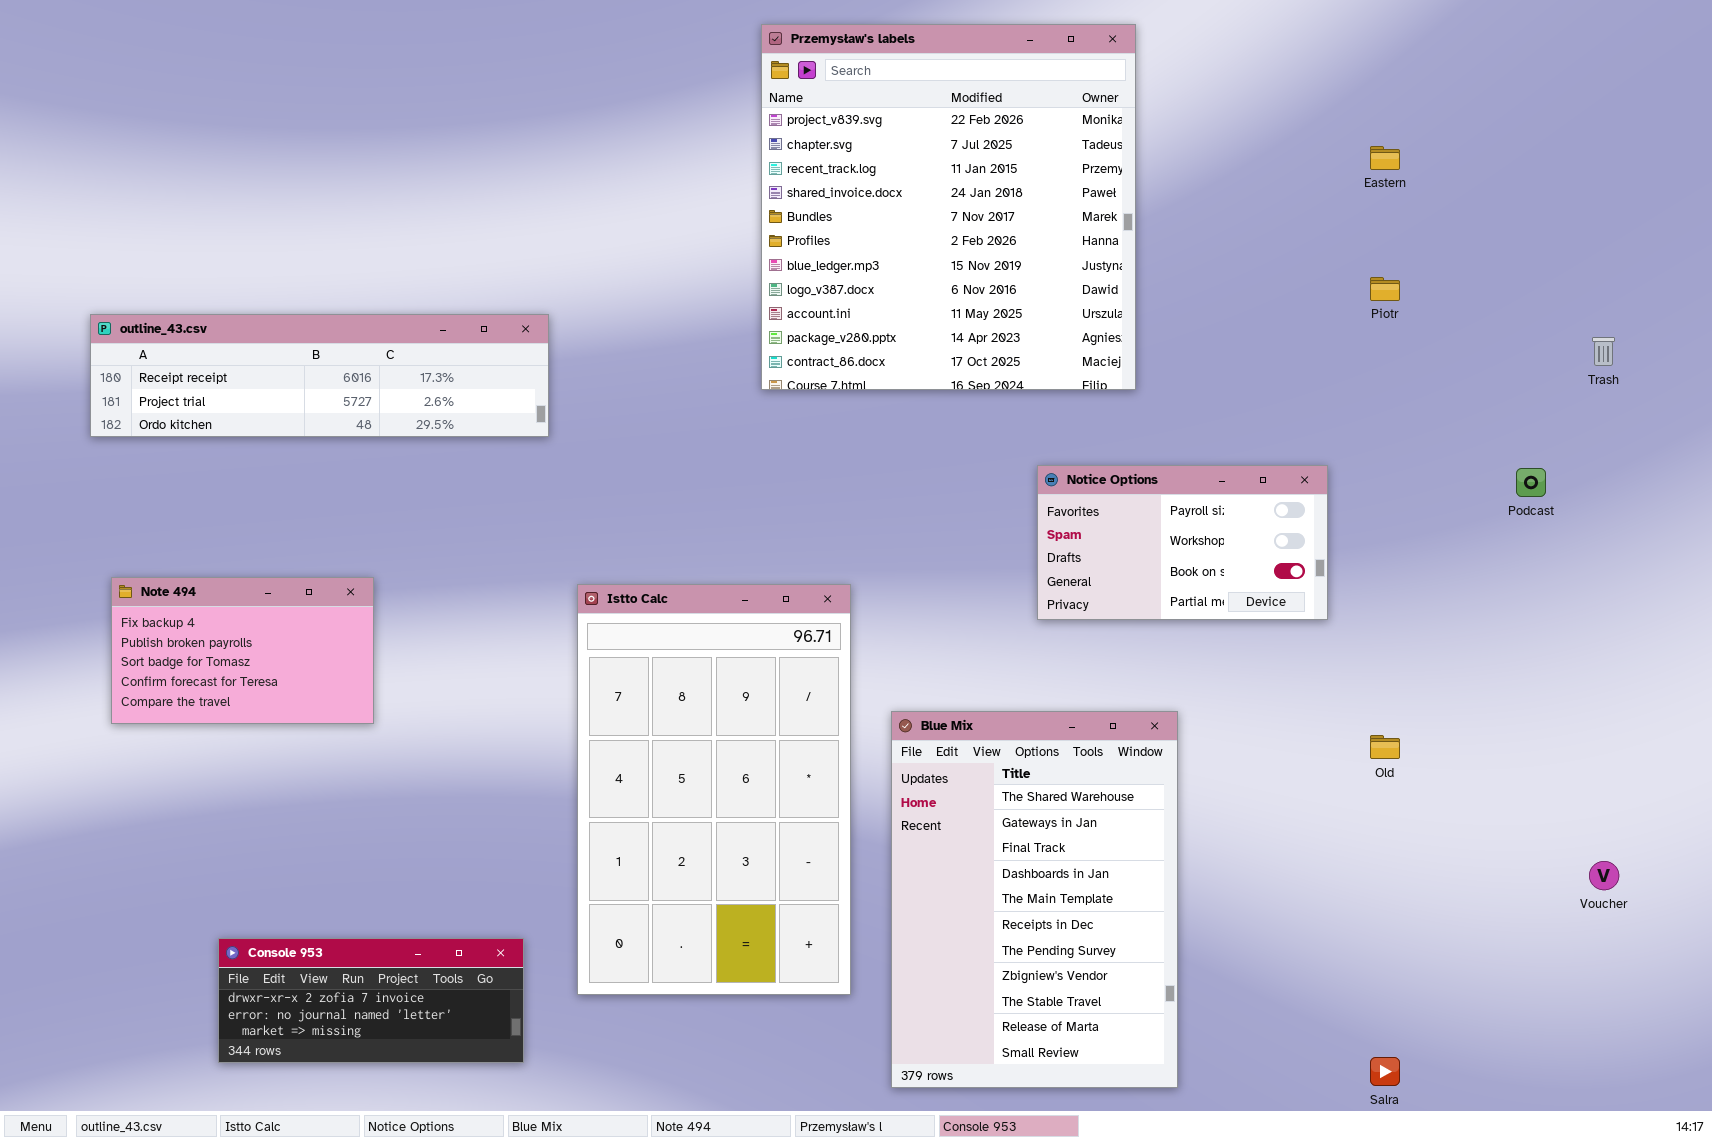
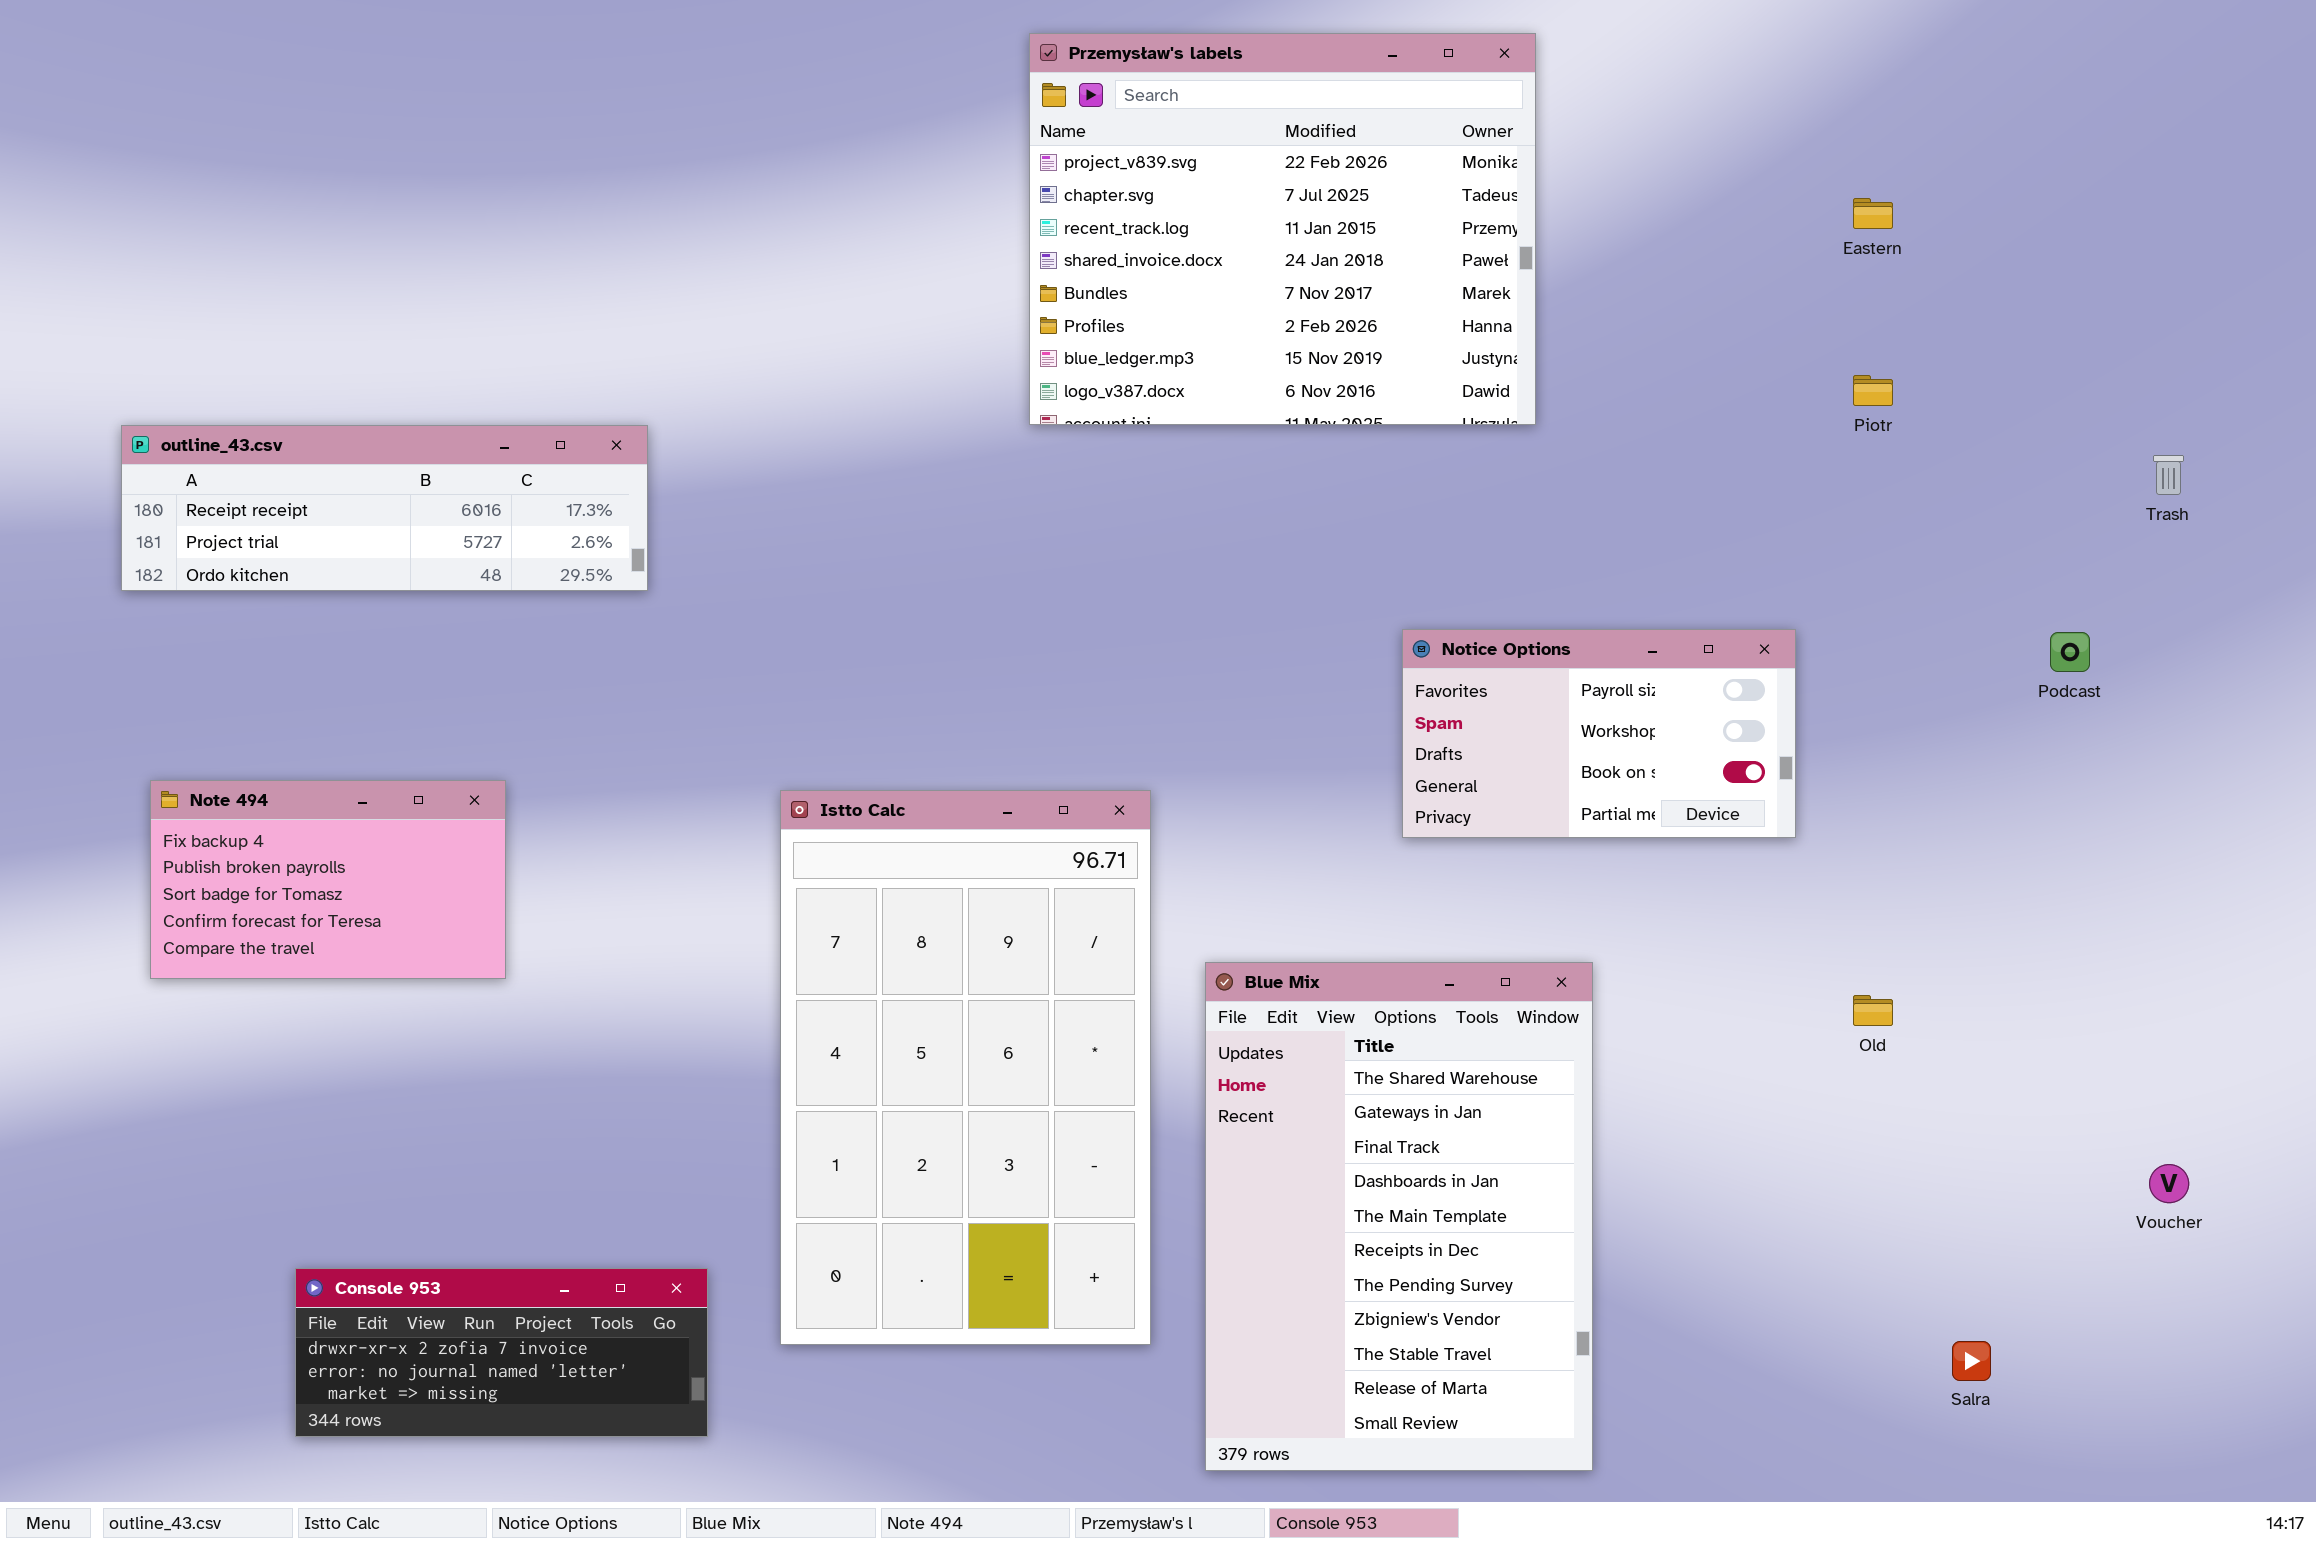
Przemysław's labels: [761,24,1136,390] -> [1029,33,1536,425], resized
outline_43.csv: [90,314,549,437] -> [121,425,648,591], resized
Salra: [1370,1057,1400,1086] -> [1952,1341,1991,1381], moved

